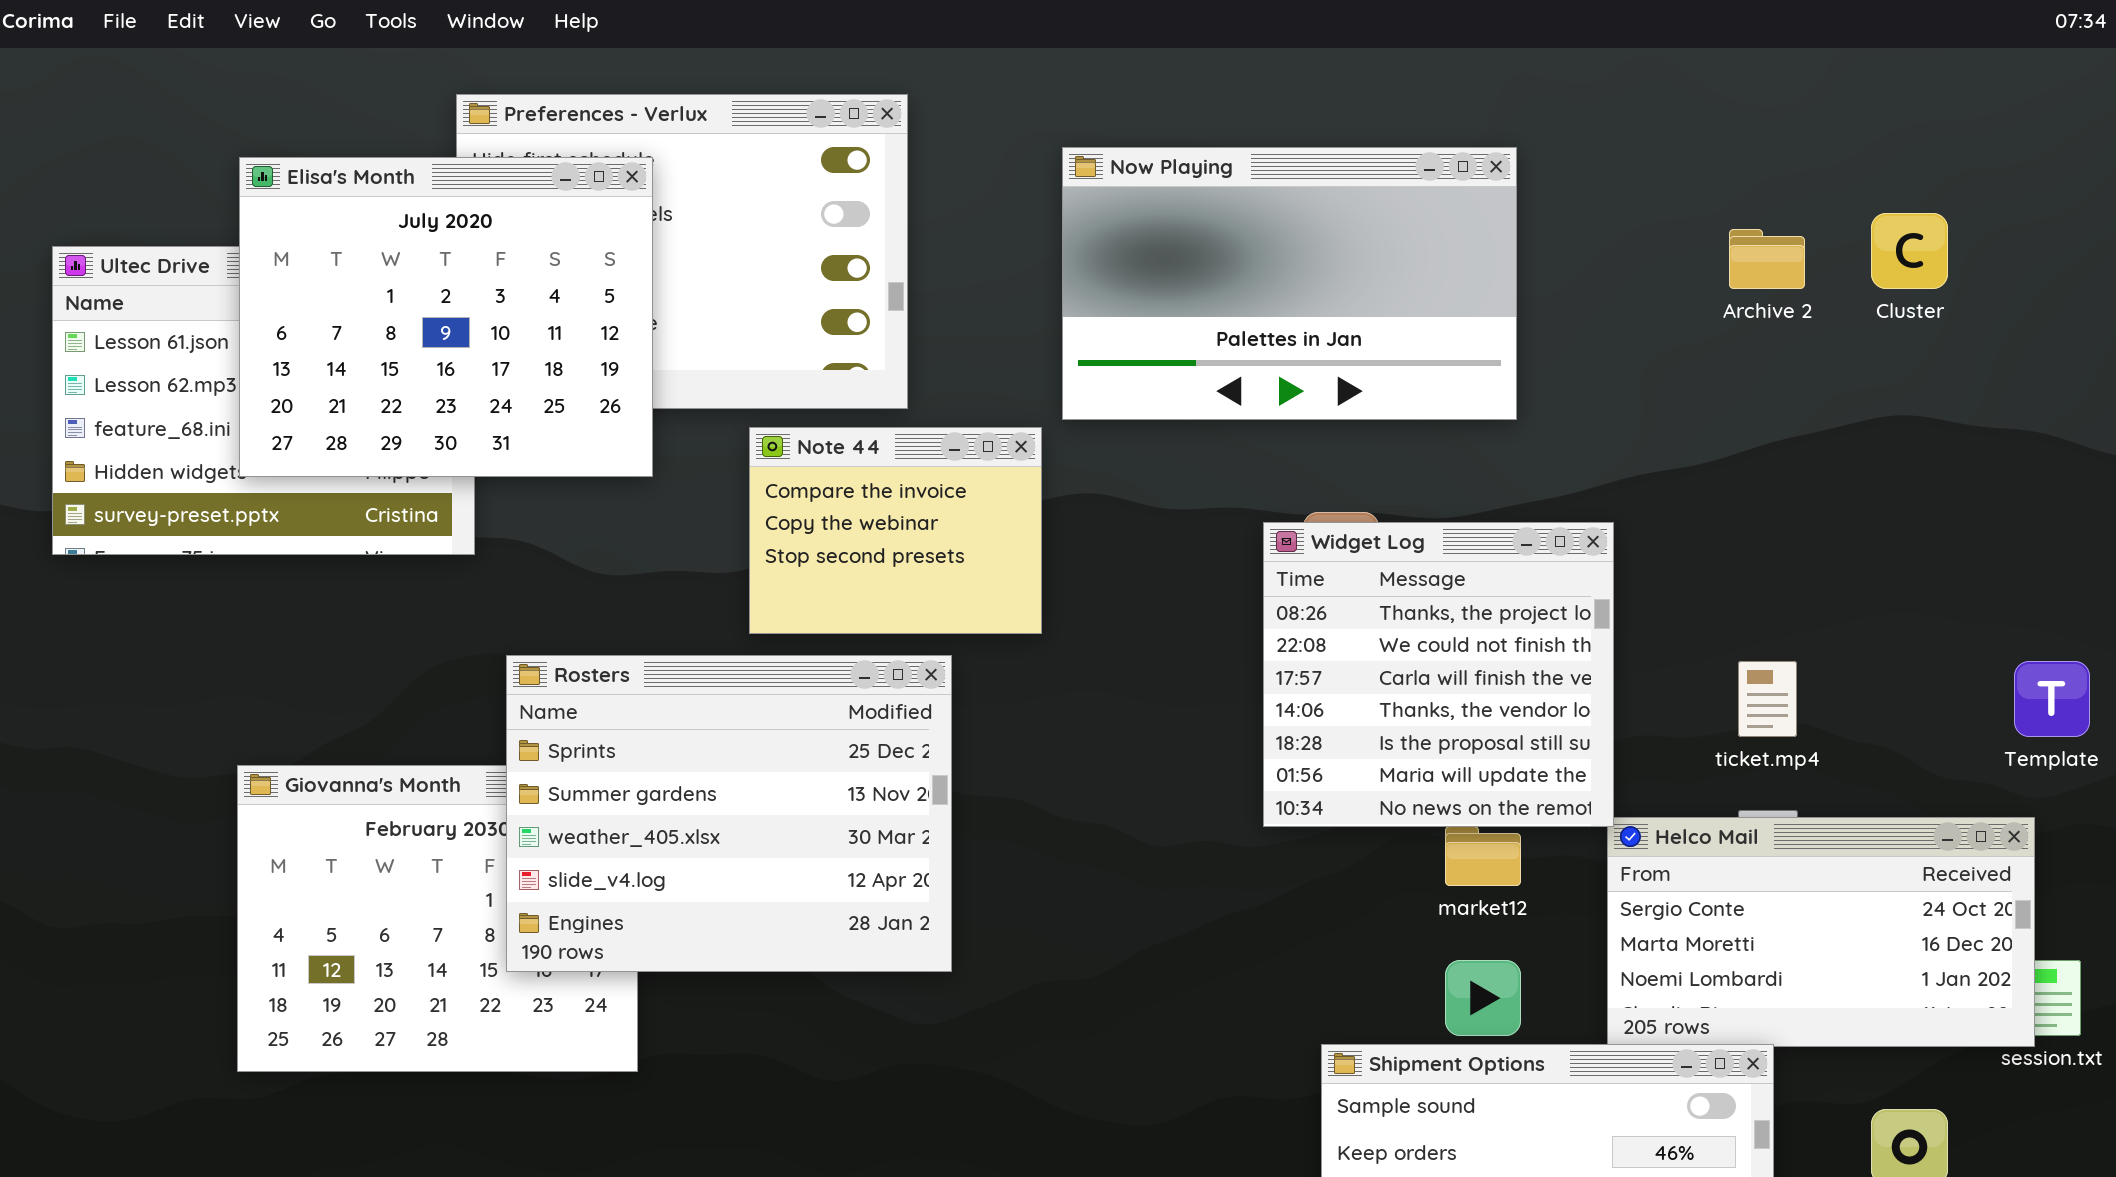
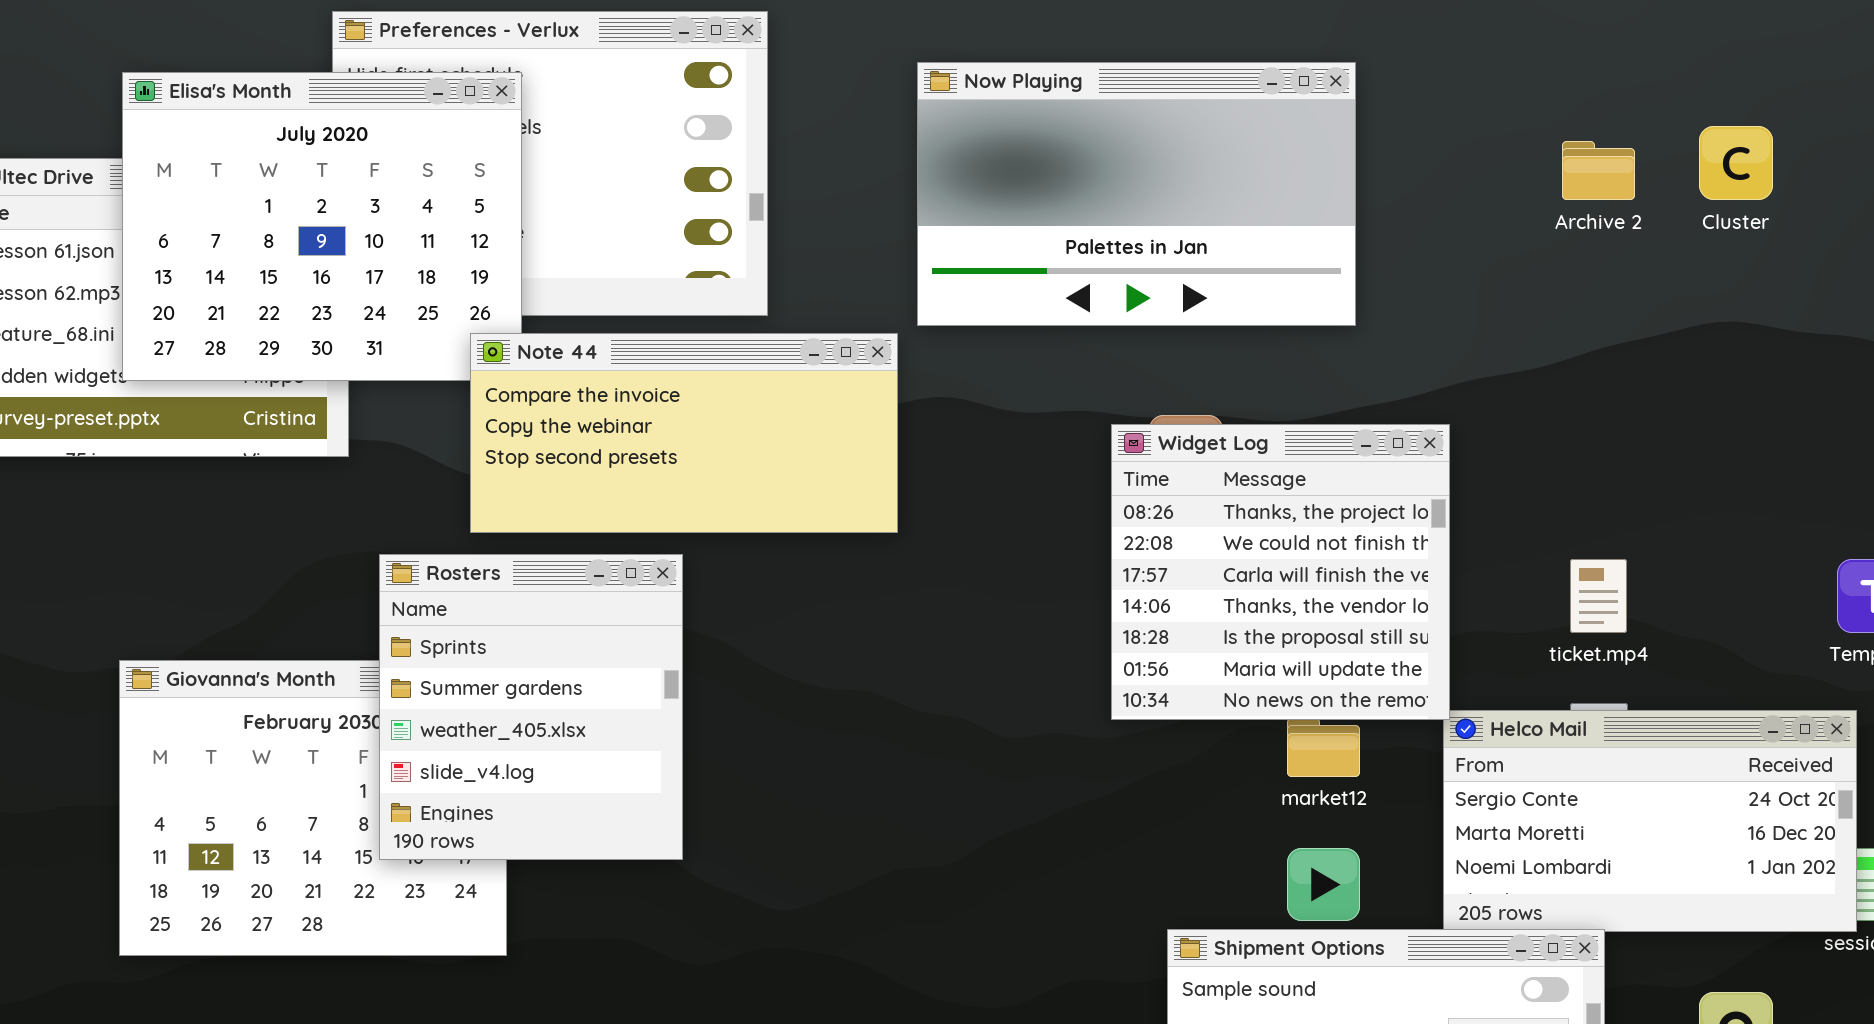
Note 44: [749,427,1042,634] -> [470,333,898,533], resized
Rosters: [506,655,952,972] -> [379,554,683,860], resized

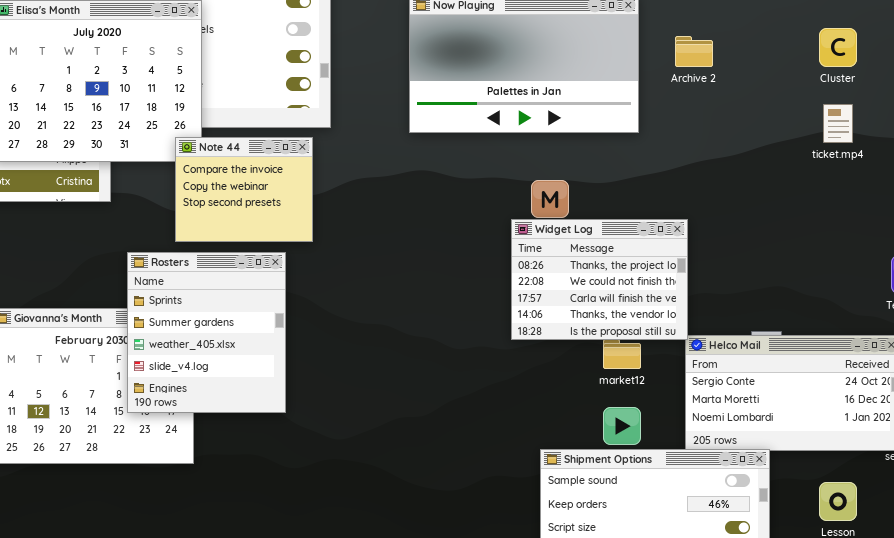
Archive 2: [1562,141,1635,200] -> [675,36,713,67], moved
Note 44: [470,333,898,533] -> [175,137,313,242], resized
Widget Log: [1111,424,1450,720] -> [511,219,688,340], resized
ticket.mp4: [1570,559,1627,633] -> [823,104,853,143], moved

